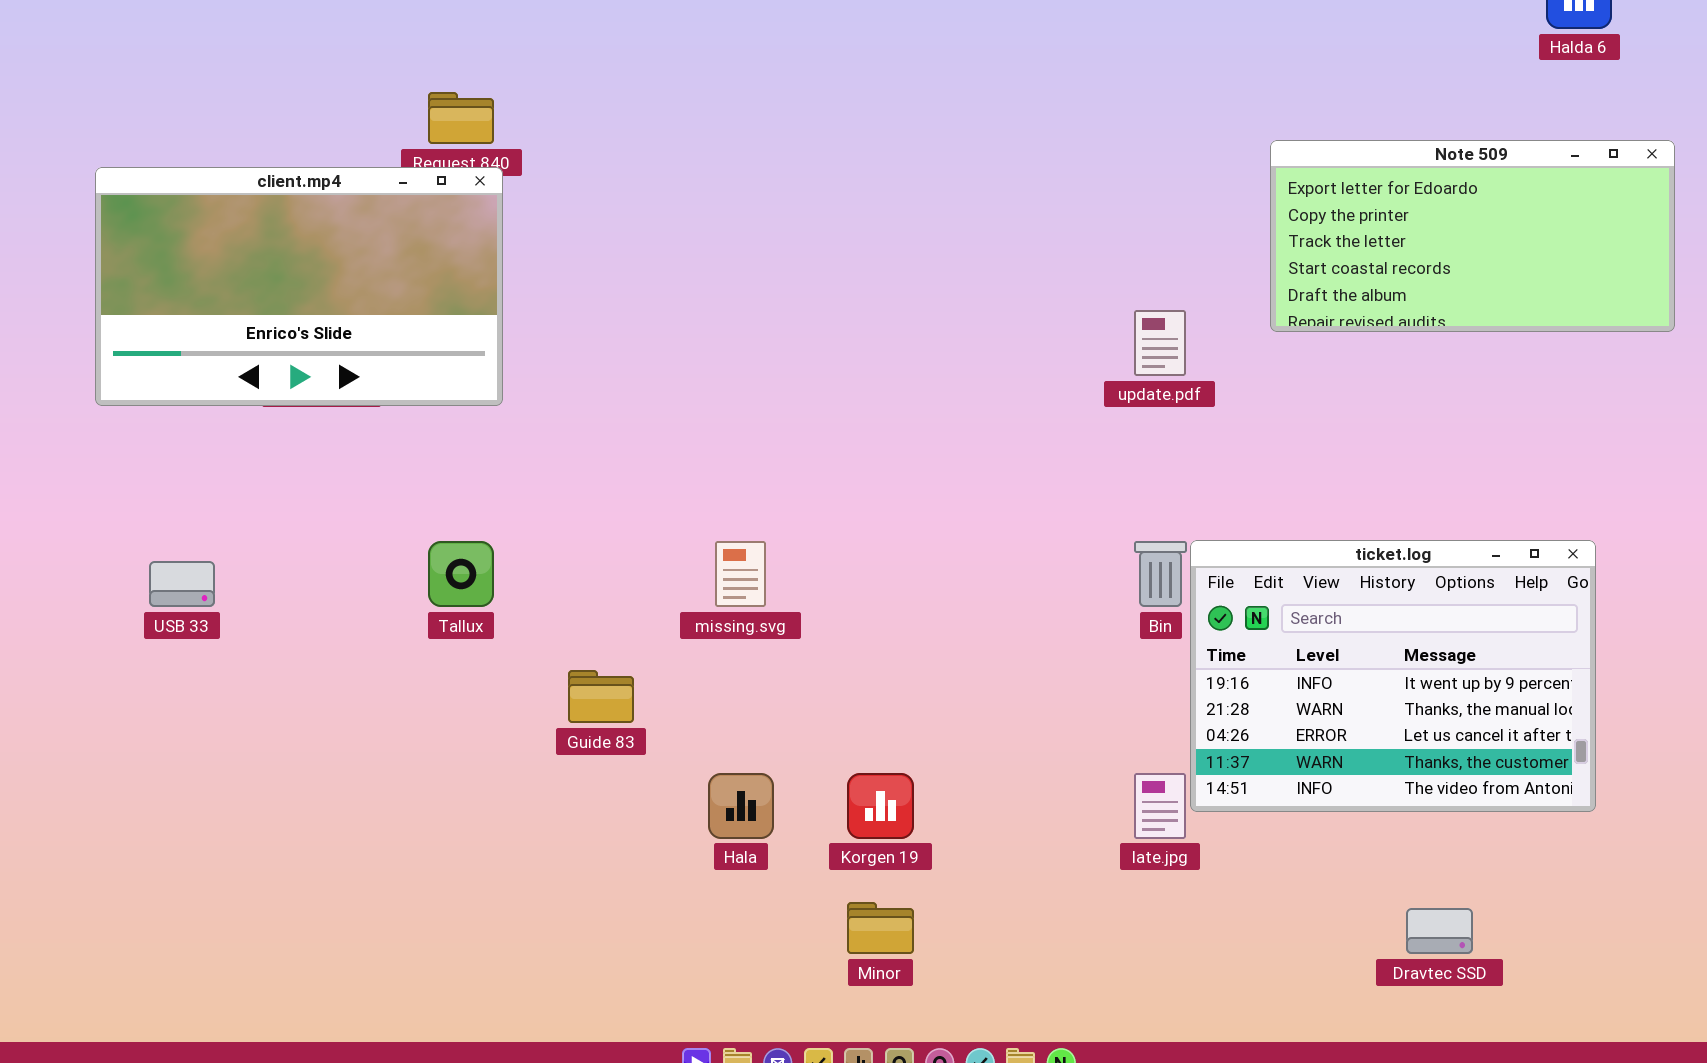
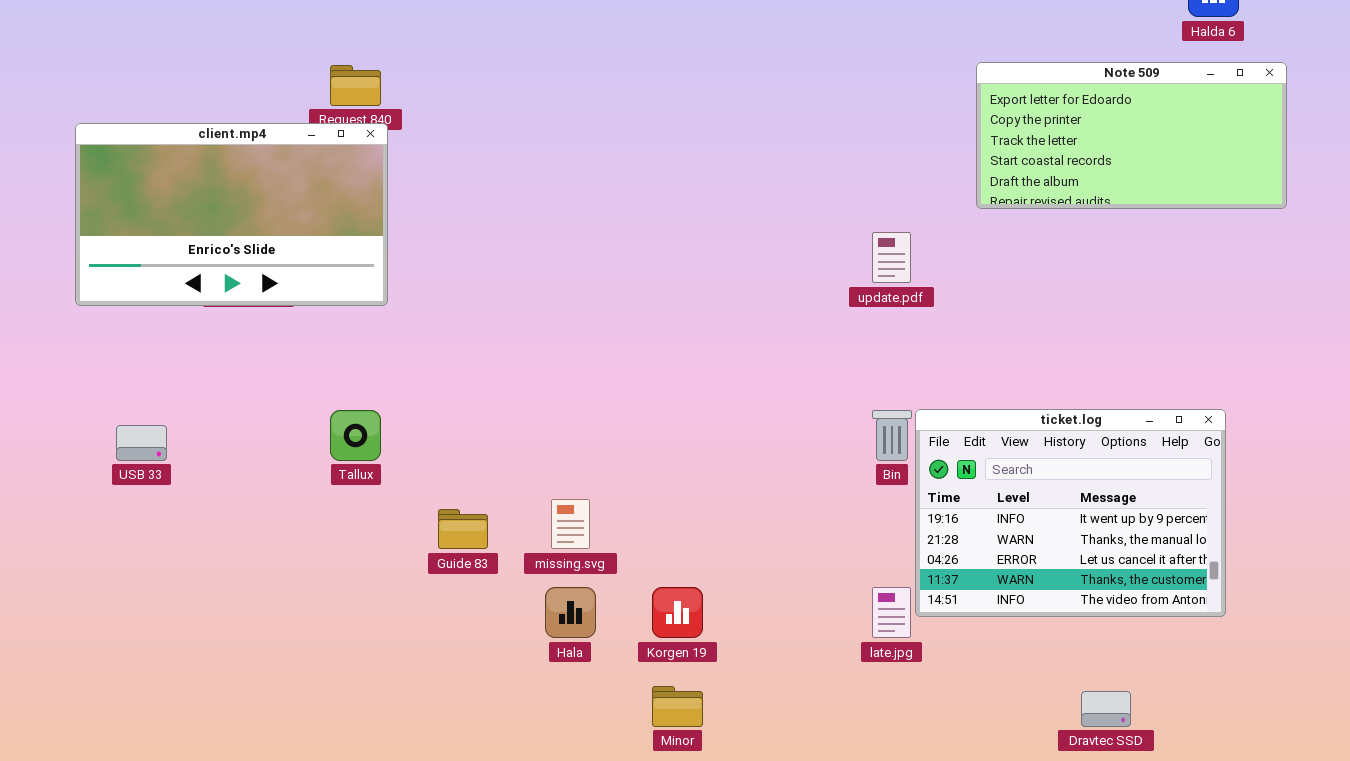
Note 509: [1270,140,1675,332] -> [976,62,1287,209], moved
missing.svg: [715,541,766,607] -> [551,499,590,549], moved

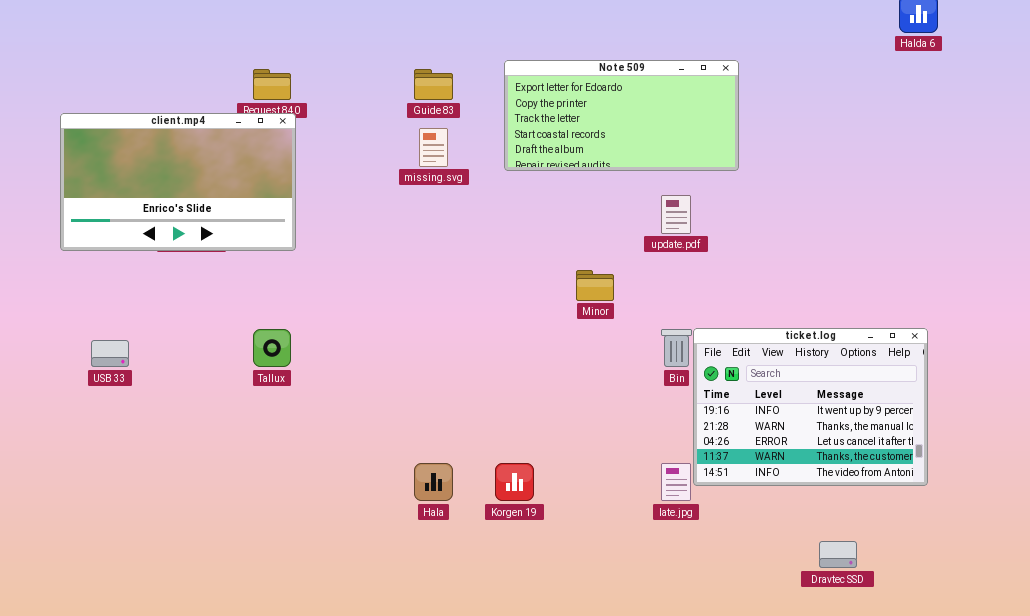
Note 509: [976,62,1287,209] -> [504,60,739,171], moved
missing.svg: [551,499,590,549] -> [419,128,448,167], moved
Guide 83: [438,509,488,549] -> [414,69,453,100], moved
Minor: [652,686,703,727] -> [576,270,614,301], moved

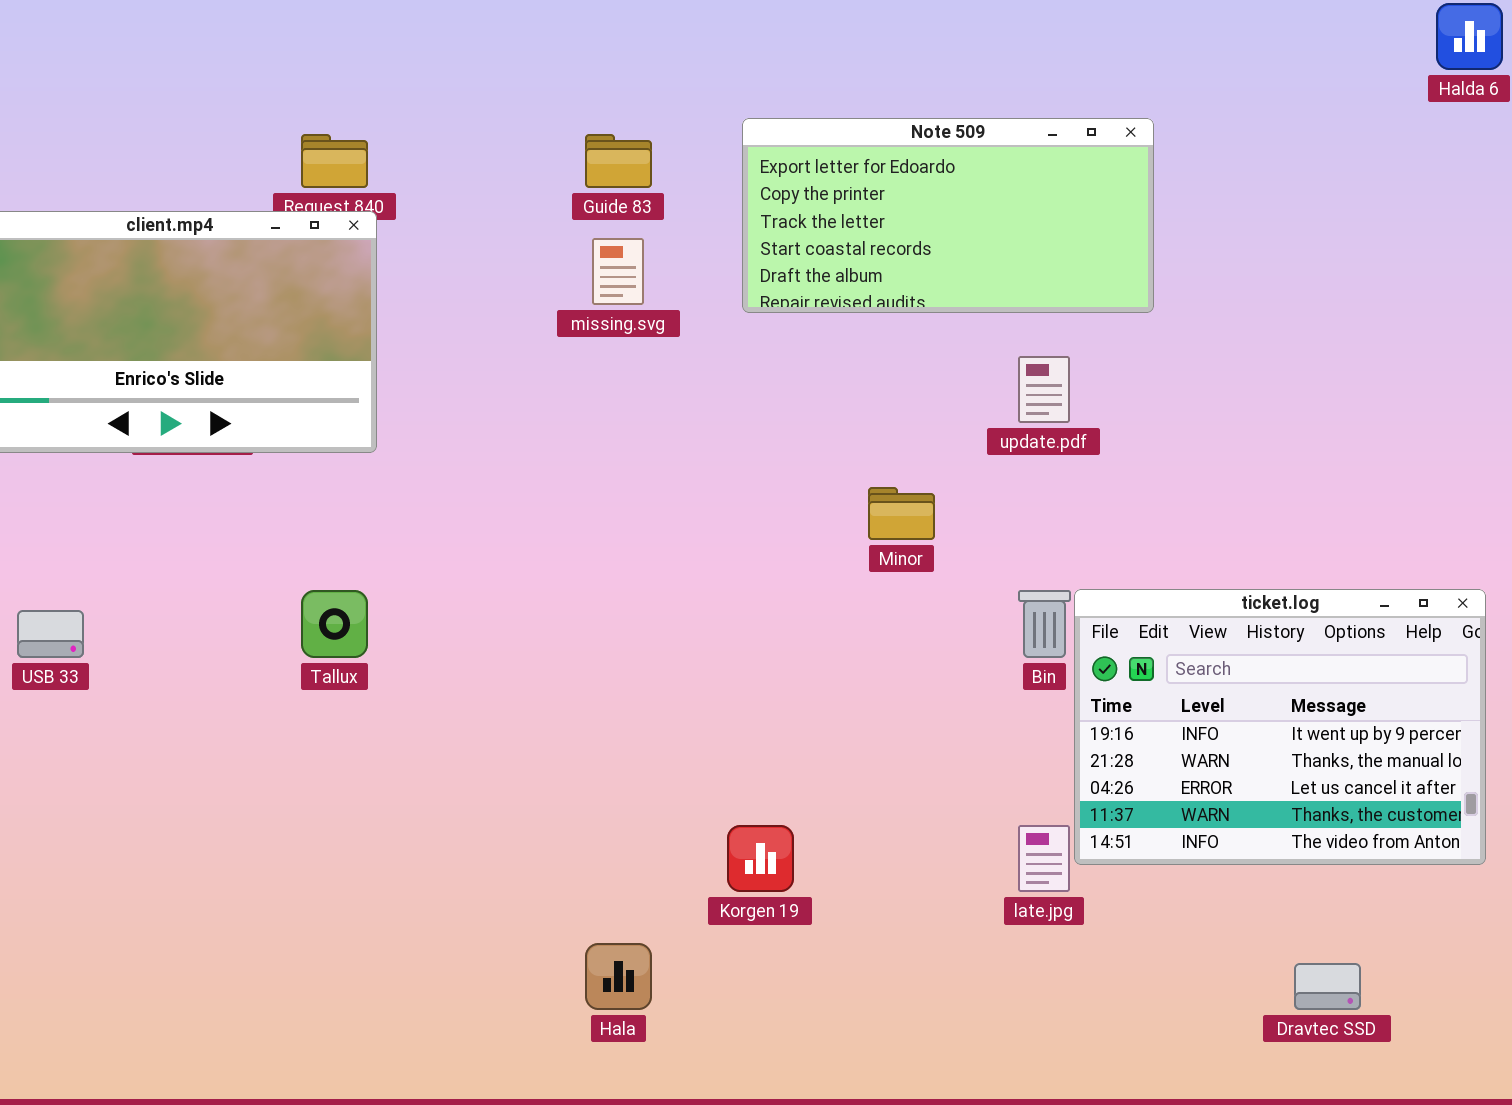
Hala: [414,463,453,501] -> [585,943,652,1010], moved

